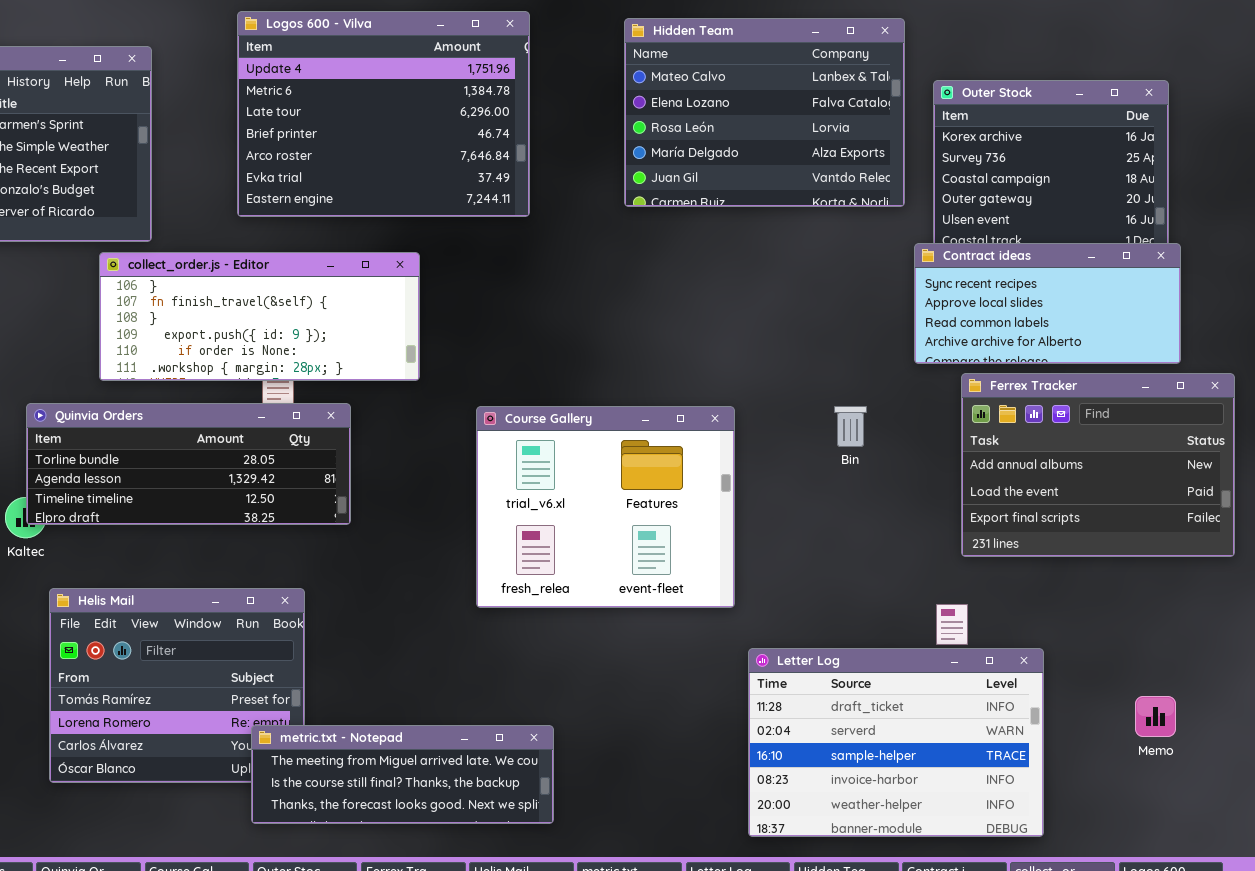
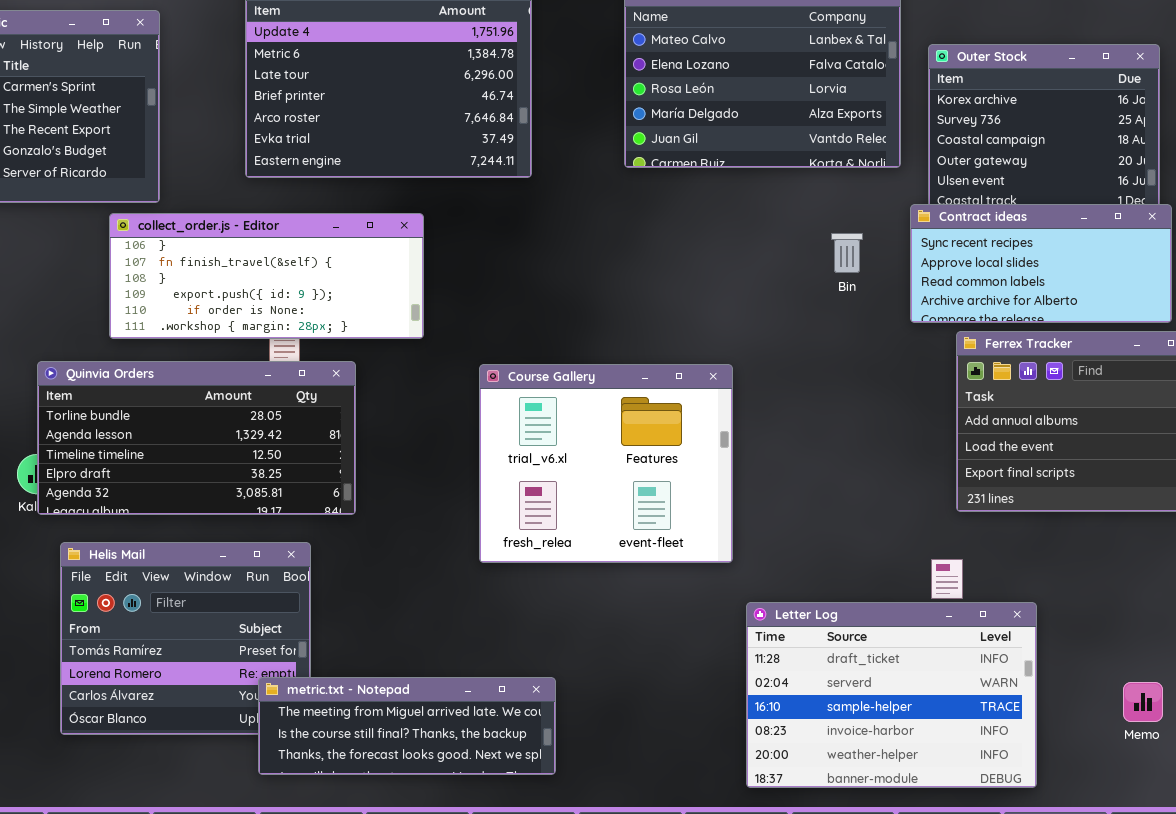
Quinvia Orders: [26,403,351,525] -> [37,361,356,515], resized
Bin: [834,406,867,447] -> [831,233,863,273], moved
Memo: [1135,696,1176,737] -> [1123,682,1163,722], moved

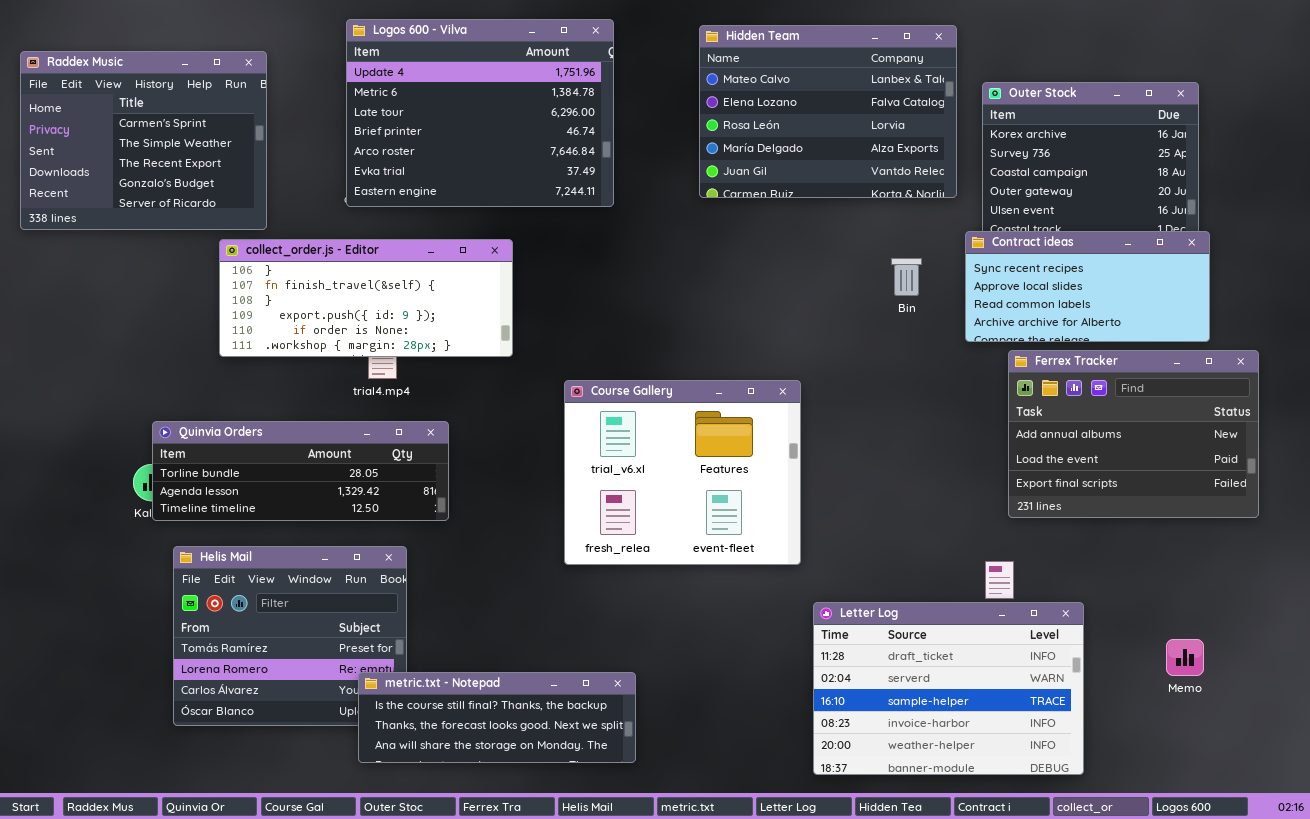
Quinvia Orders: [37,361,356,515] -> [152,421,449,521], resized
metric.txt - Notepad: [258,677,556,775] -> [358,672,636,763], scrolled down 1 row
Memo: [1123,682,1163,722] -> [1166,639,1204,676], moved

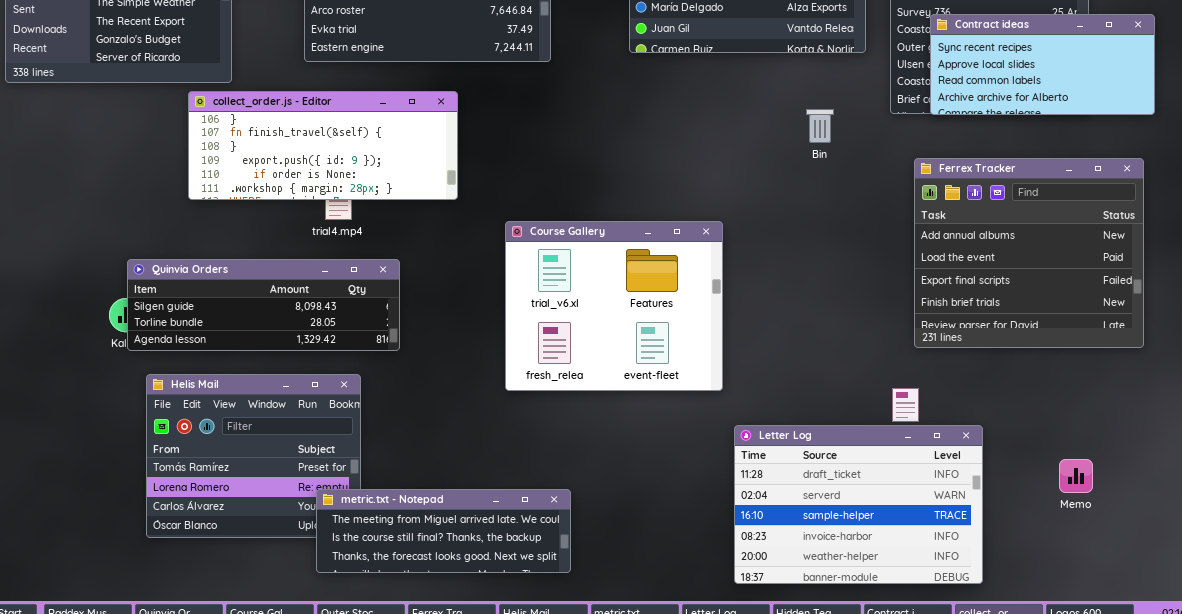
Contract ideas: [965,231,1210,342] -> [930,14,1155,115], moved
Ferrex Tracker: [1008,350,1259,518] -> [914,158,1144,348], resized
Quinvia Orders: [152,421,449,521] -> [127,259,400,351], scrolled up 1 row
metric.txt - Notepad: [358,672,636,763] -> [316,489,571,573], scrolled up 1 row

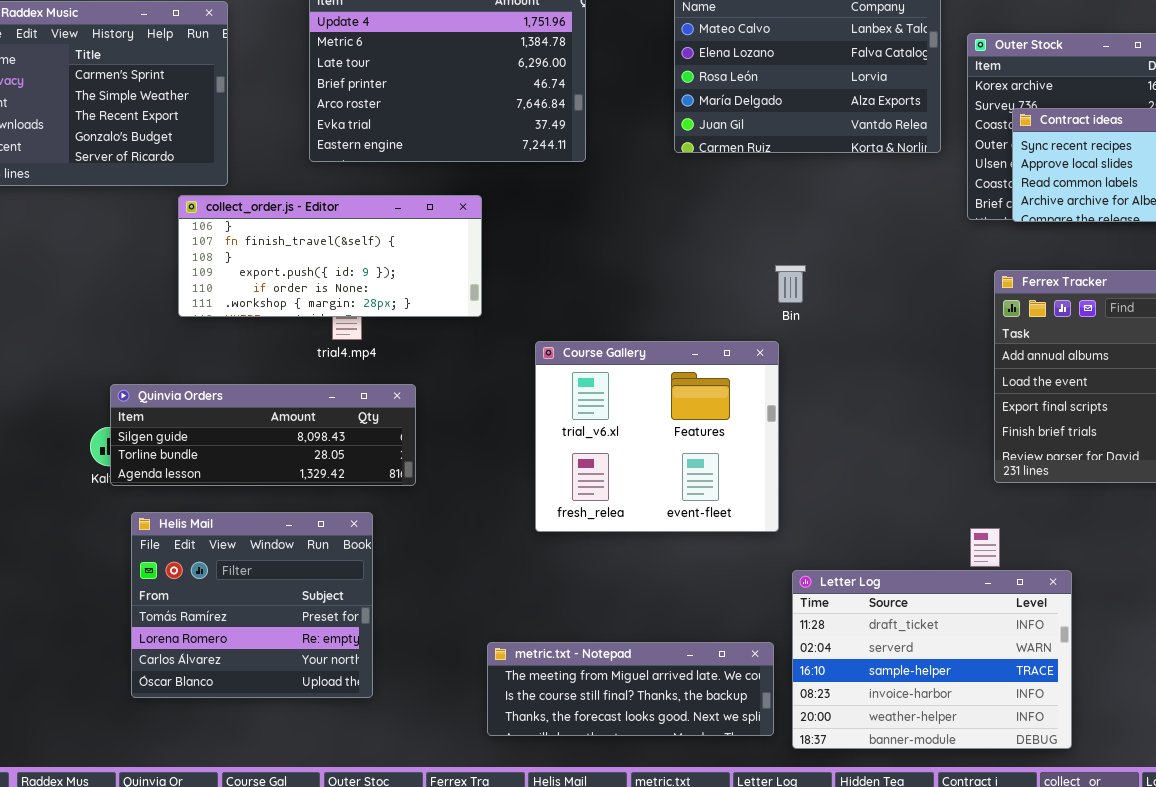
Bin: [806,109,834,143] -> [775,265,806,303], moved
metric.txt - Notepad: [316,489,571,573] -> [487,642,774,736], moved

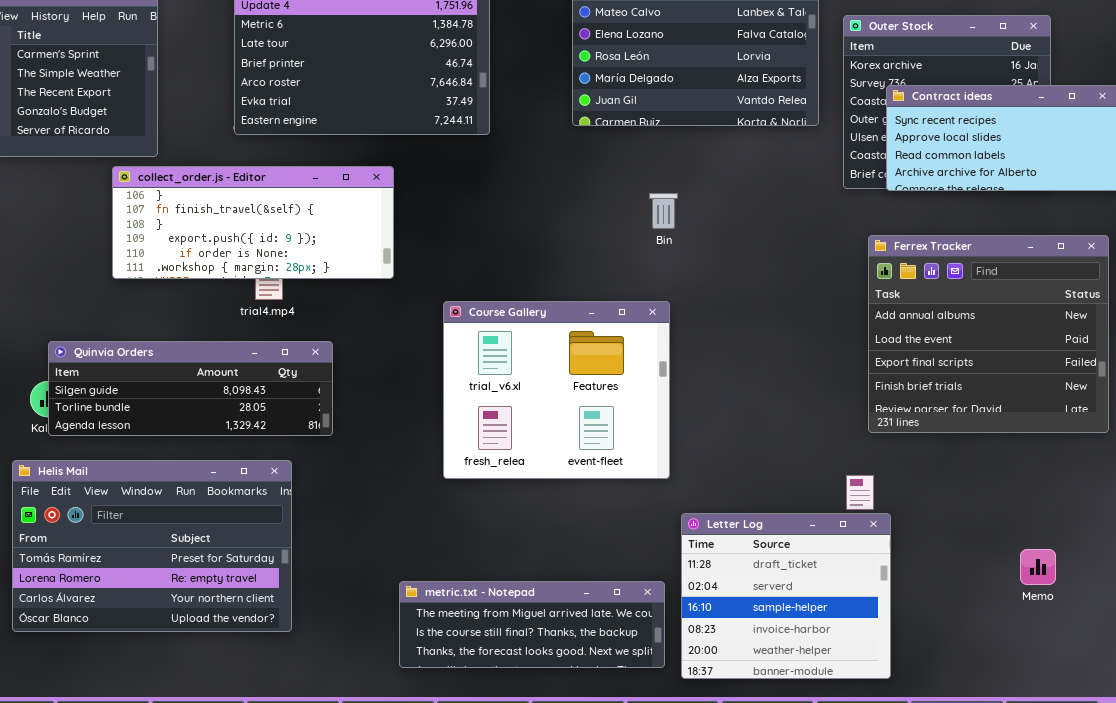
Bin: [775,265,806,303] -> [649,193,678,229], moved
Helis Mail: [131,512,373,698] -> [12,460,292,632], resized
Letter Log: [792,570,1072,749] -> [681,513,891,679], resized

